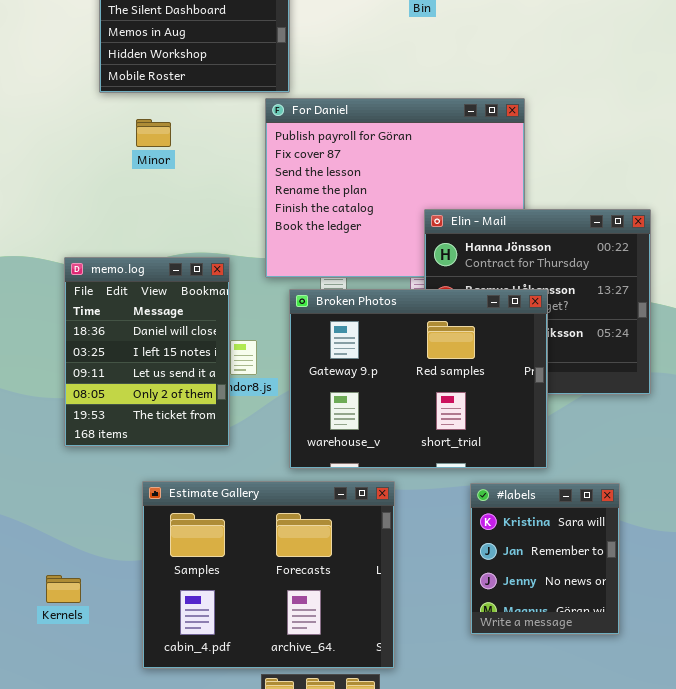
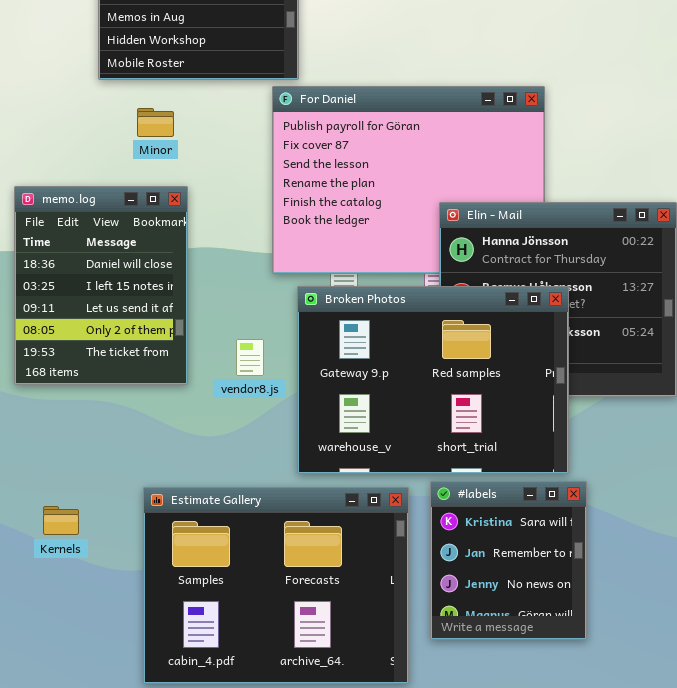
memo.log: [64,257,230,447] -> [14,186,188,385], moved
#labels: [470,483,620,635] -> [430,481,587,640], moved
Kernels: [46,575,81,603] -> [43,506,79,535], moved

